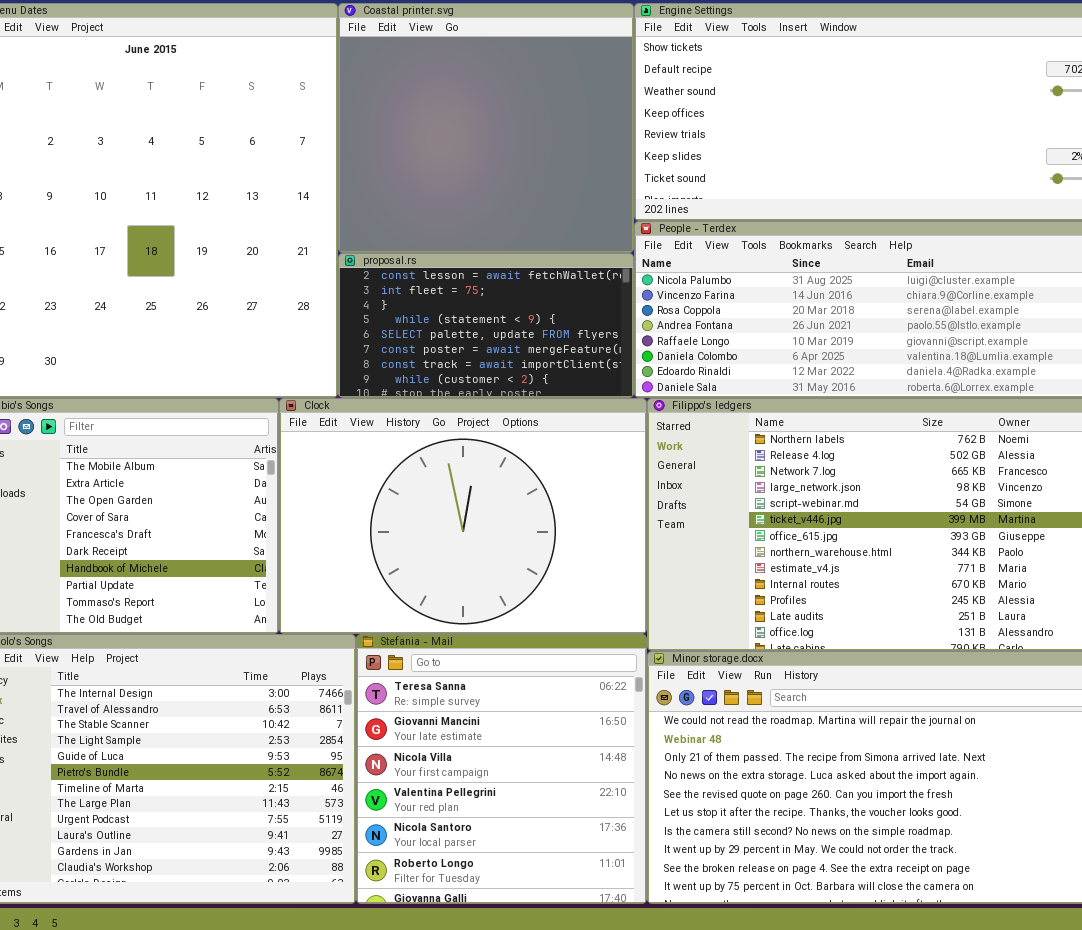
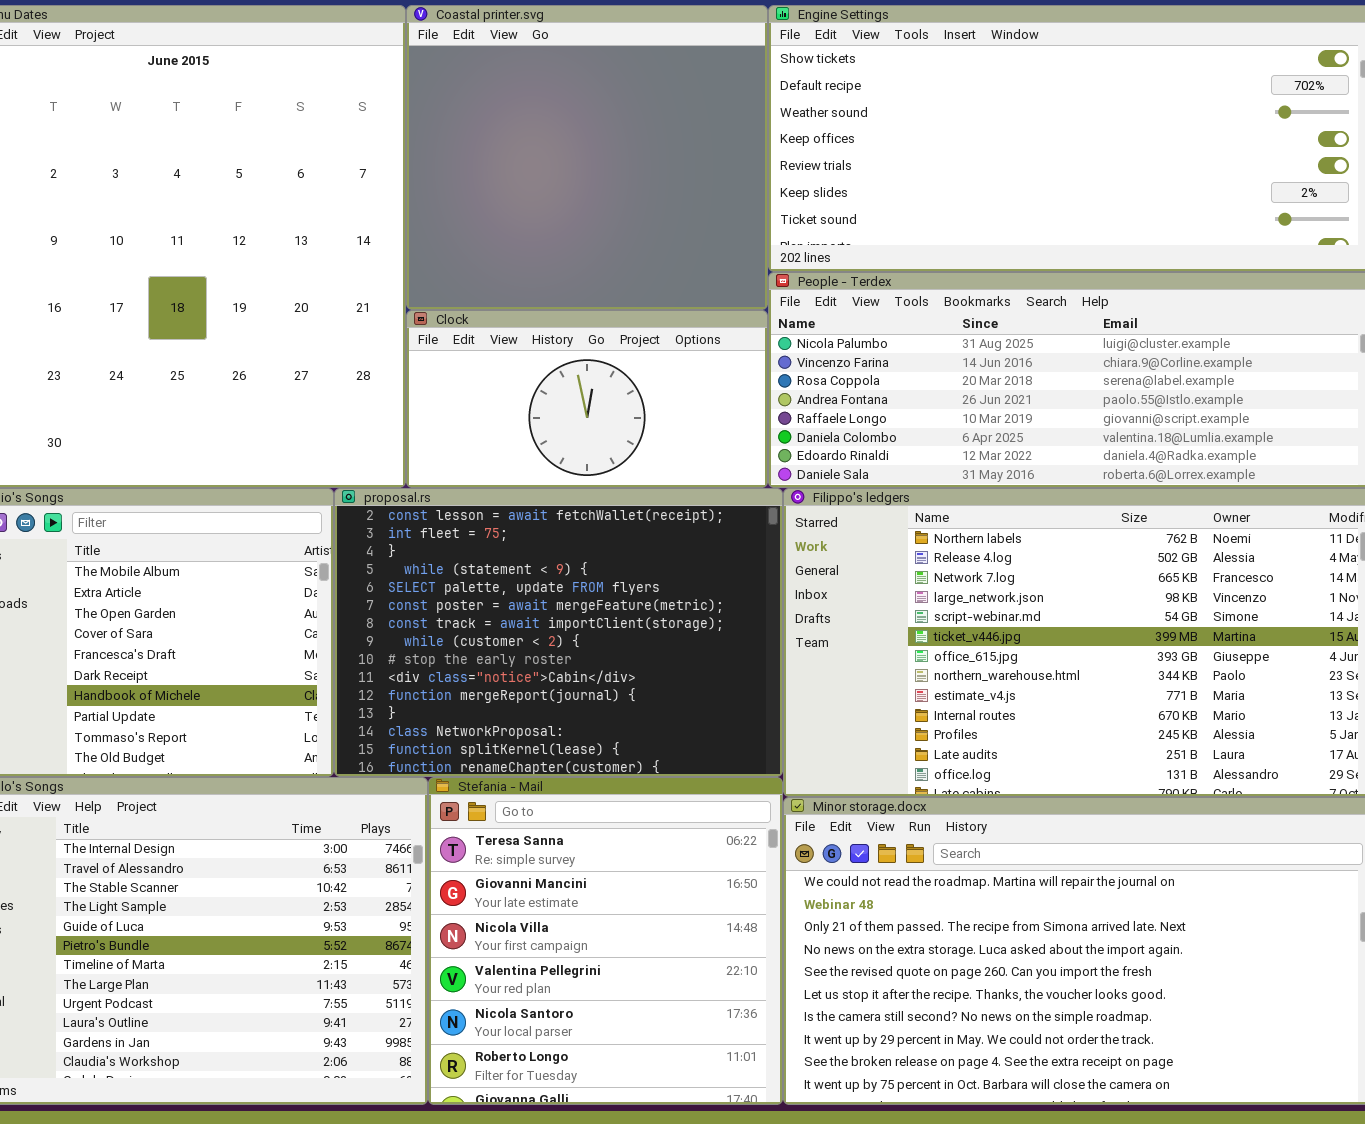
proposal.rs: [338,253,634,398] -> [334,488,783,777], moved, resized
Clock: [279,398,647,634] -> [406,310,768,488], moved, resized

